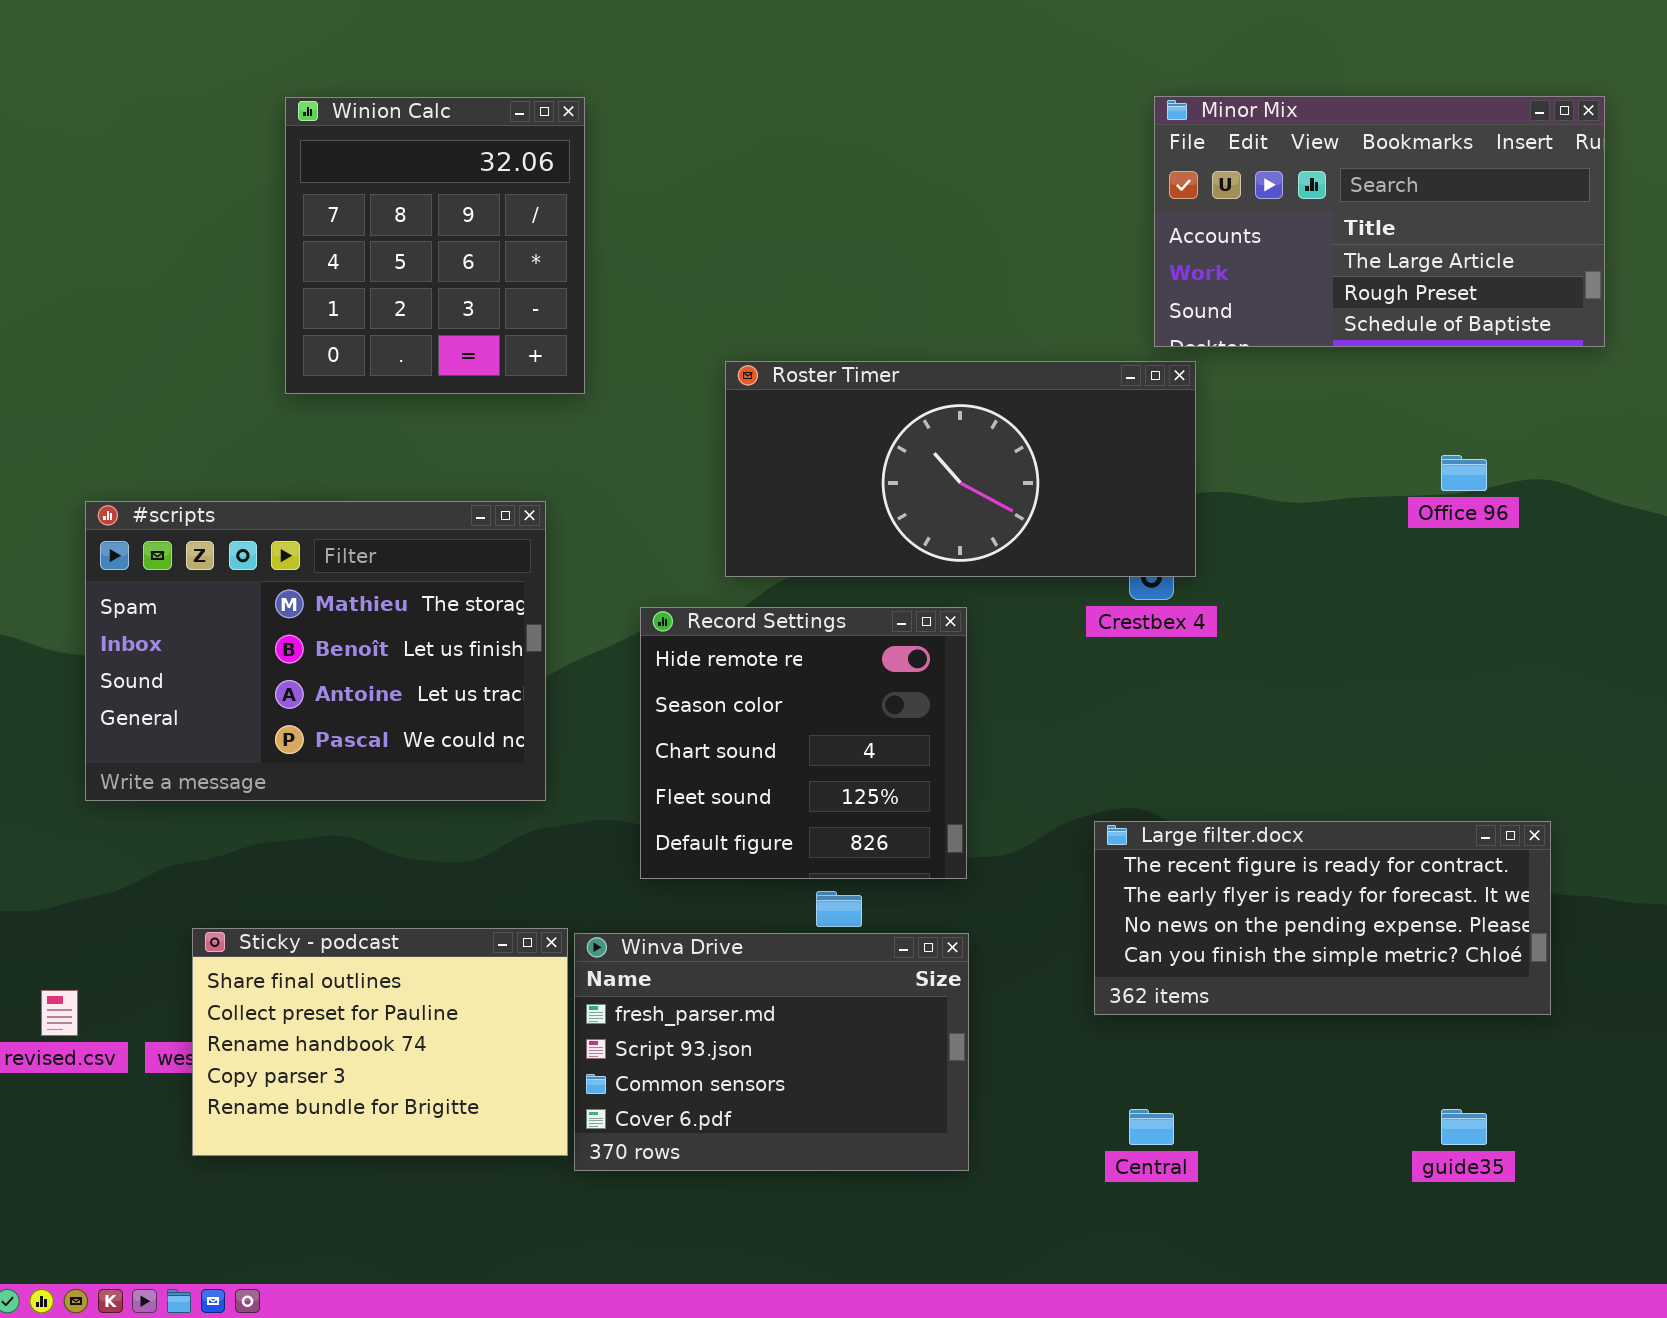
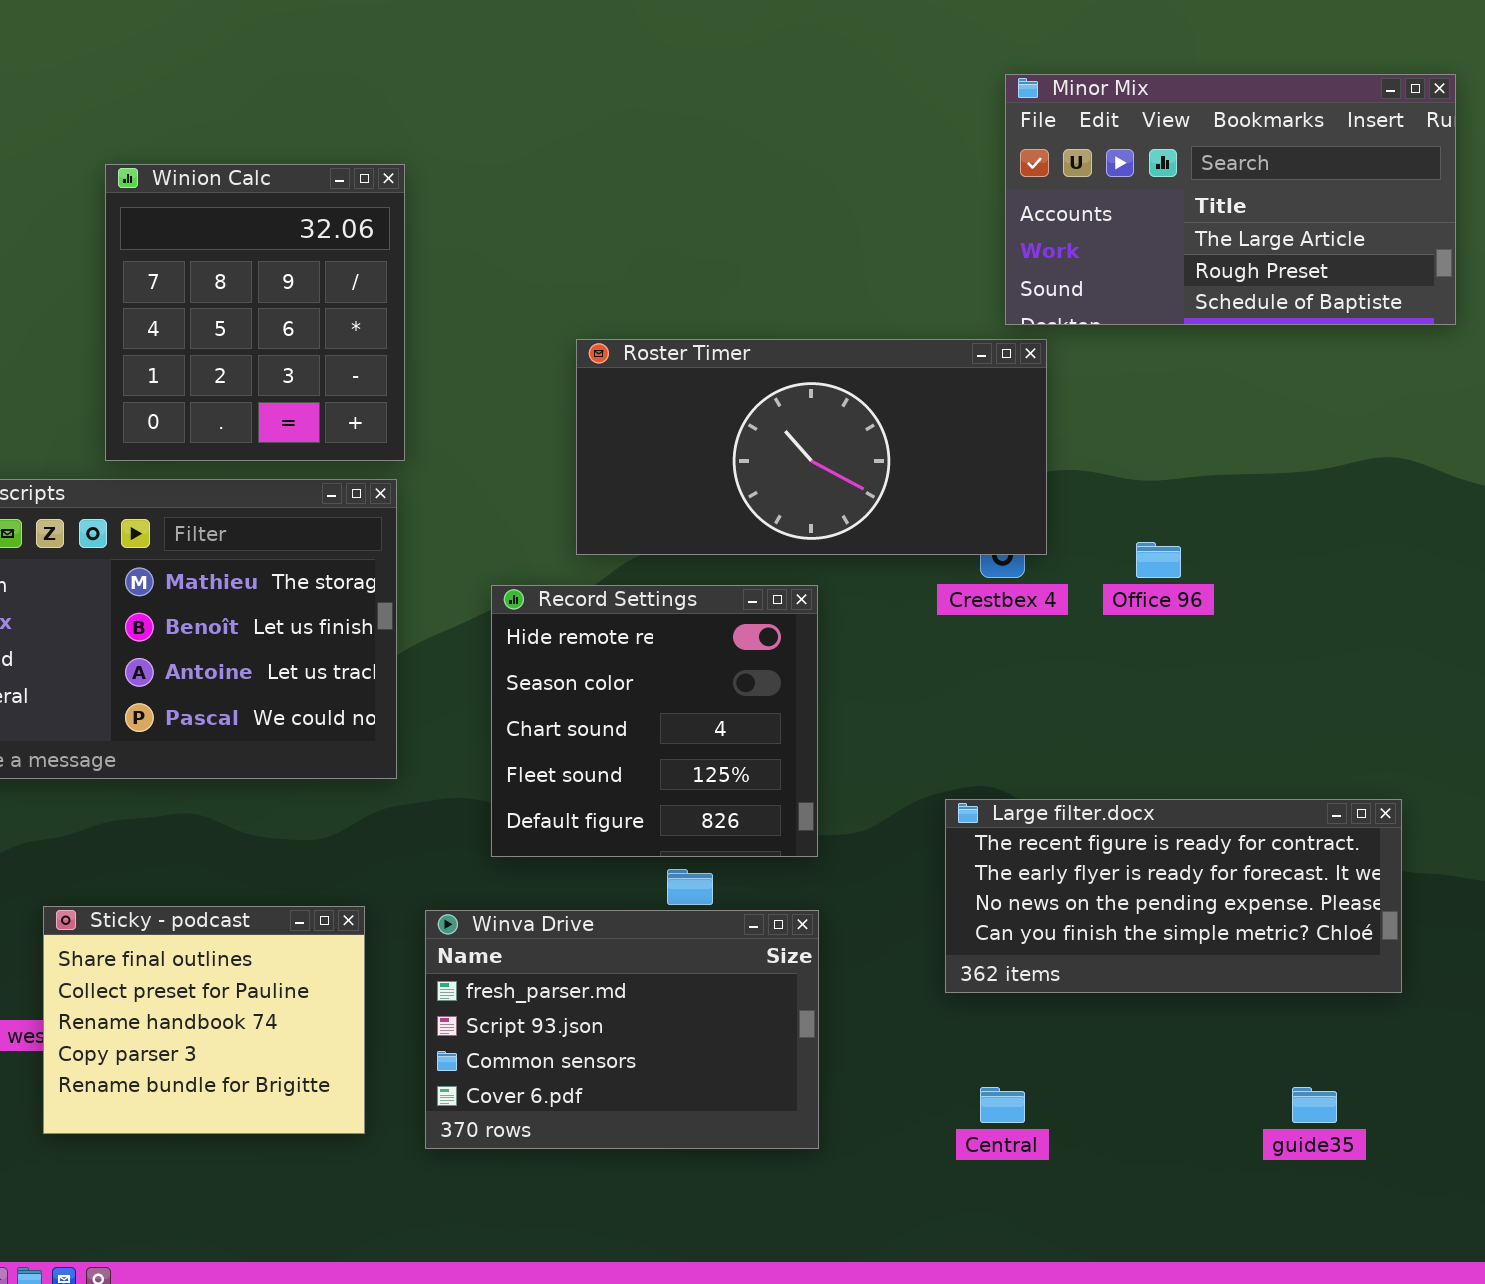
Winion Calc: [285,97,585,394] -> [105,164,405,461], moved
Office 96: [1441,455,1487,491] -> [1136,542,1181,578], moved
Sticky - podcast: [192,928,568,1156] -> [43,906,365,1134], resized

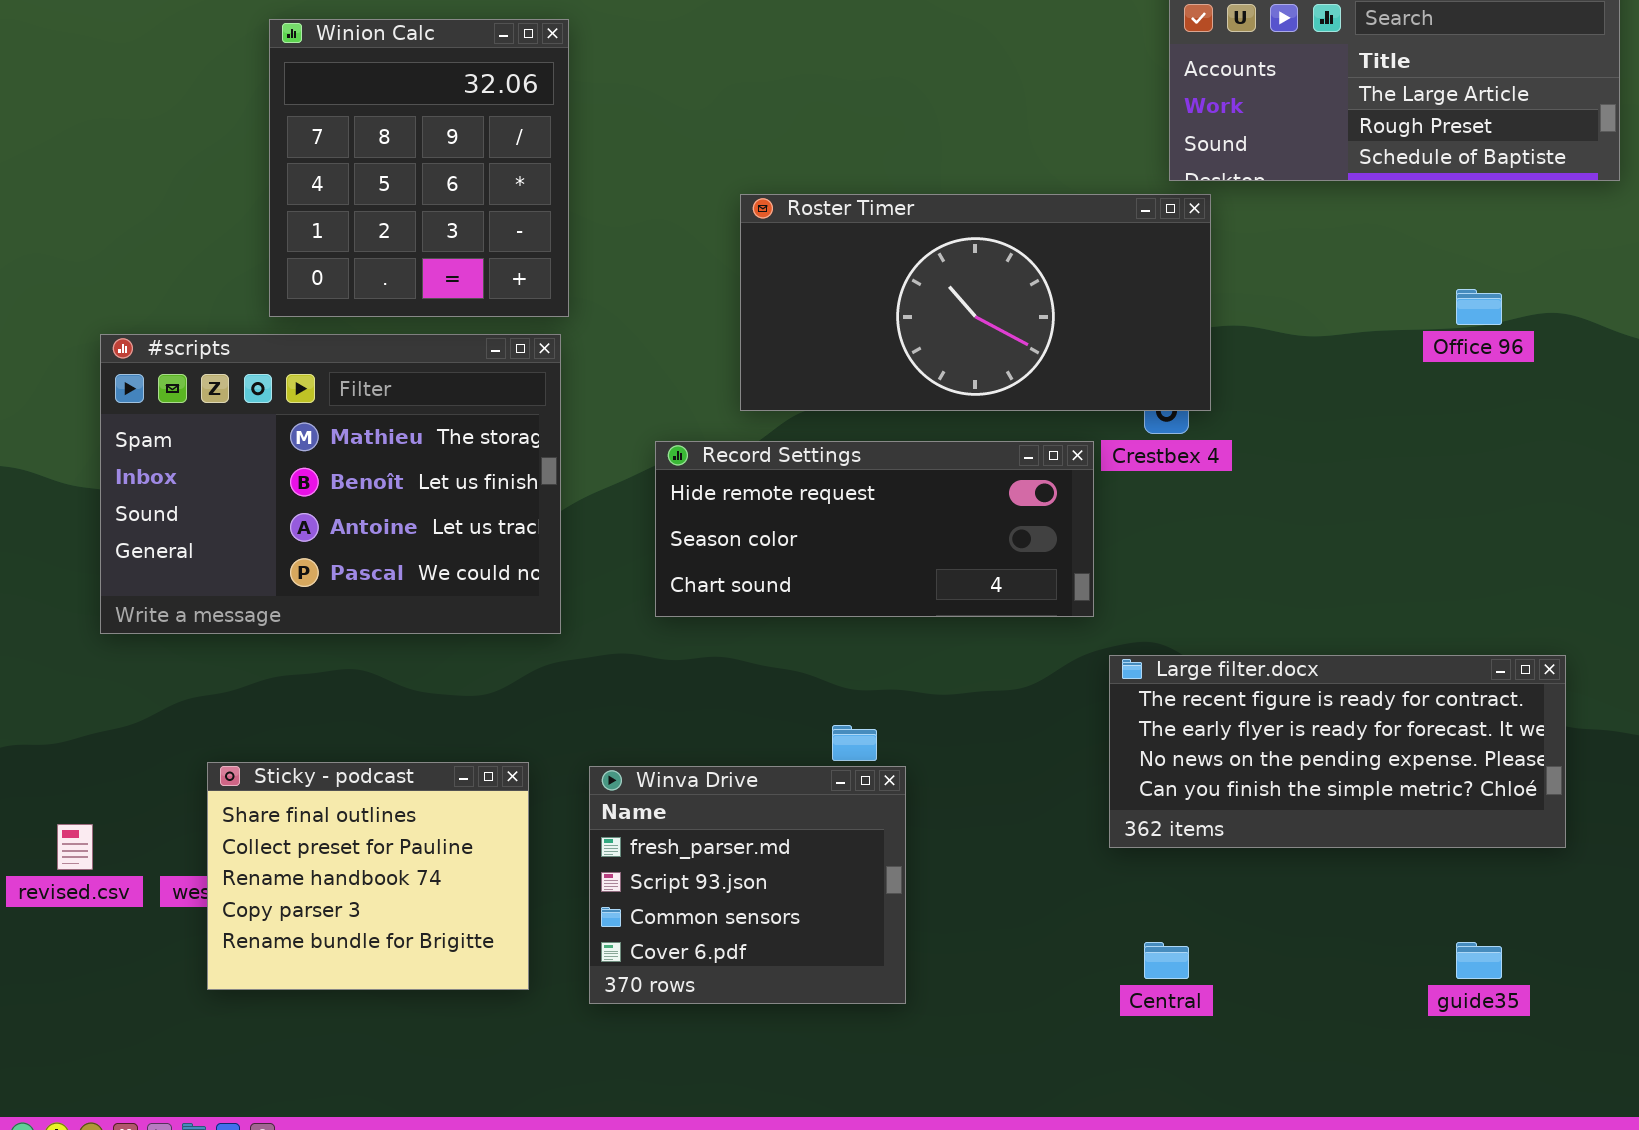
Office 96: [1136,542,1181,578] -> [1456,289,1502,325], moved
Record Settings: [491,585,818,857] -> [655,441,1094,617], resized
Winva Drive: [425,910,819,1149] -> [589,766,906,1004], resized

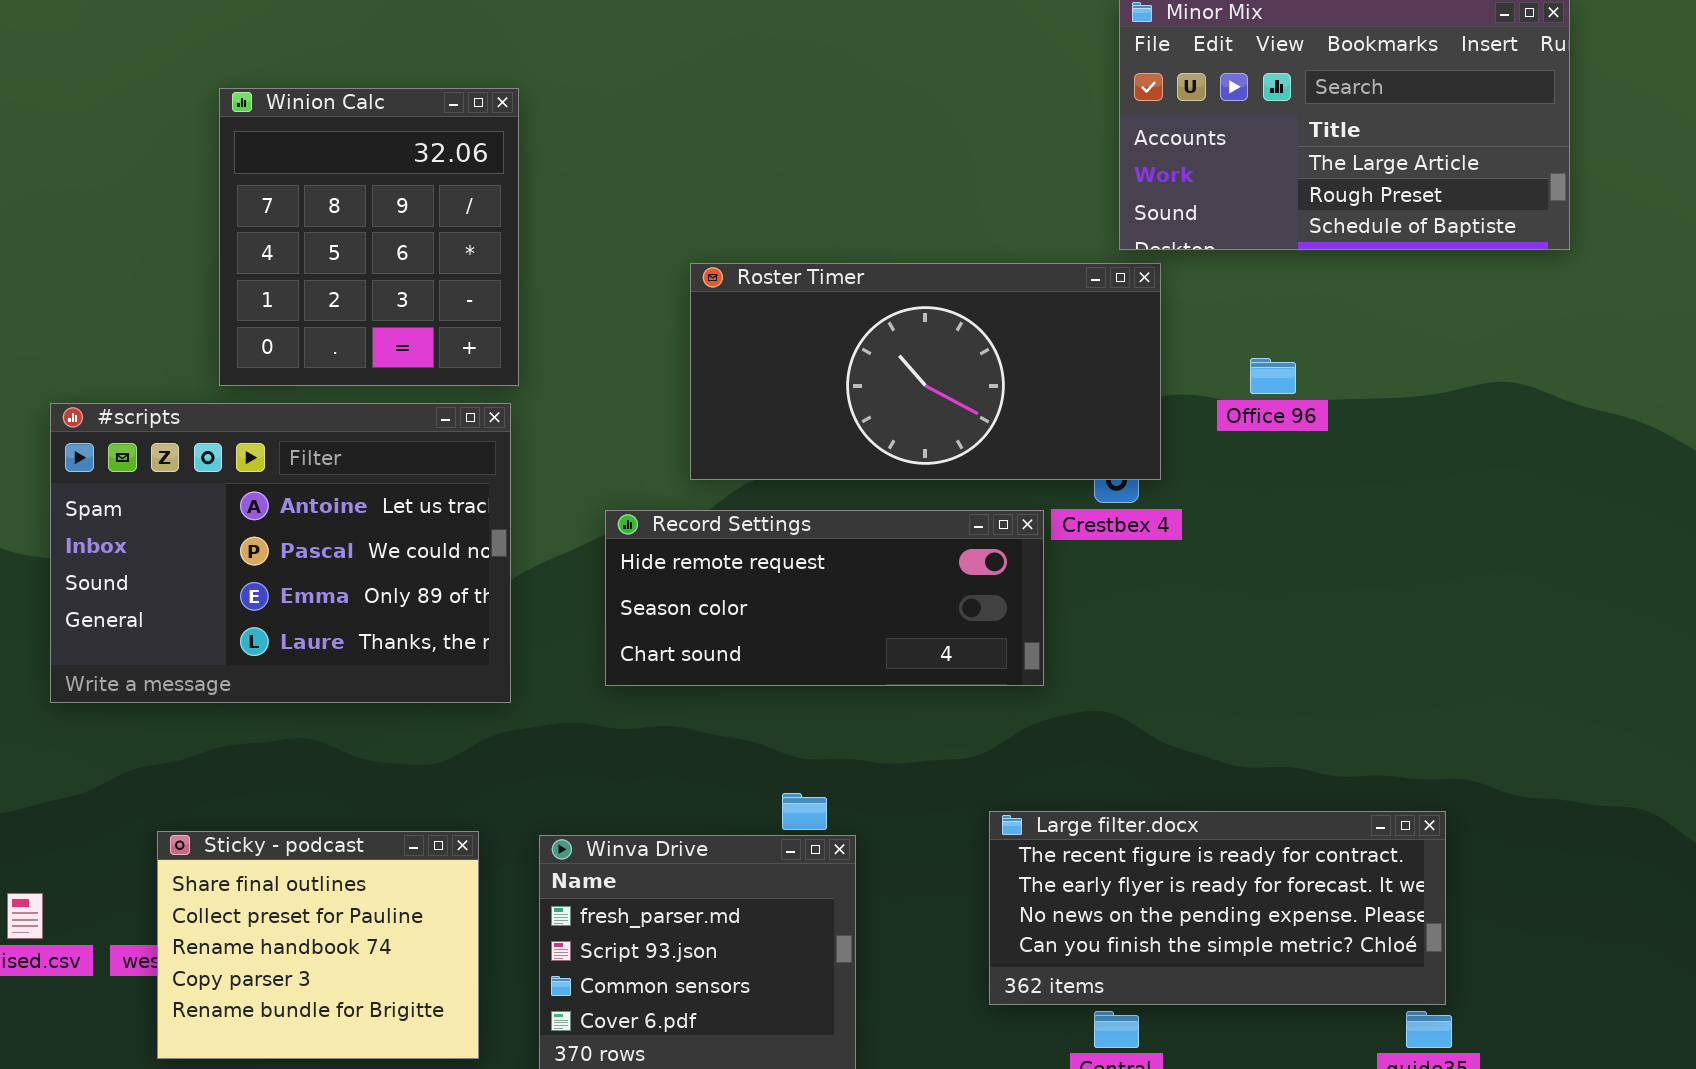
Office 96: [1456,289,1502,325] -> [1250,358,1296,394], moved
#scripts: [100,334,561,634] -> [50,403,511,703], scrolled down 2 rows
Large filter.docx: [1109,655,1566,848] -> [989,811,1446,1005], moved

